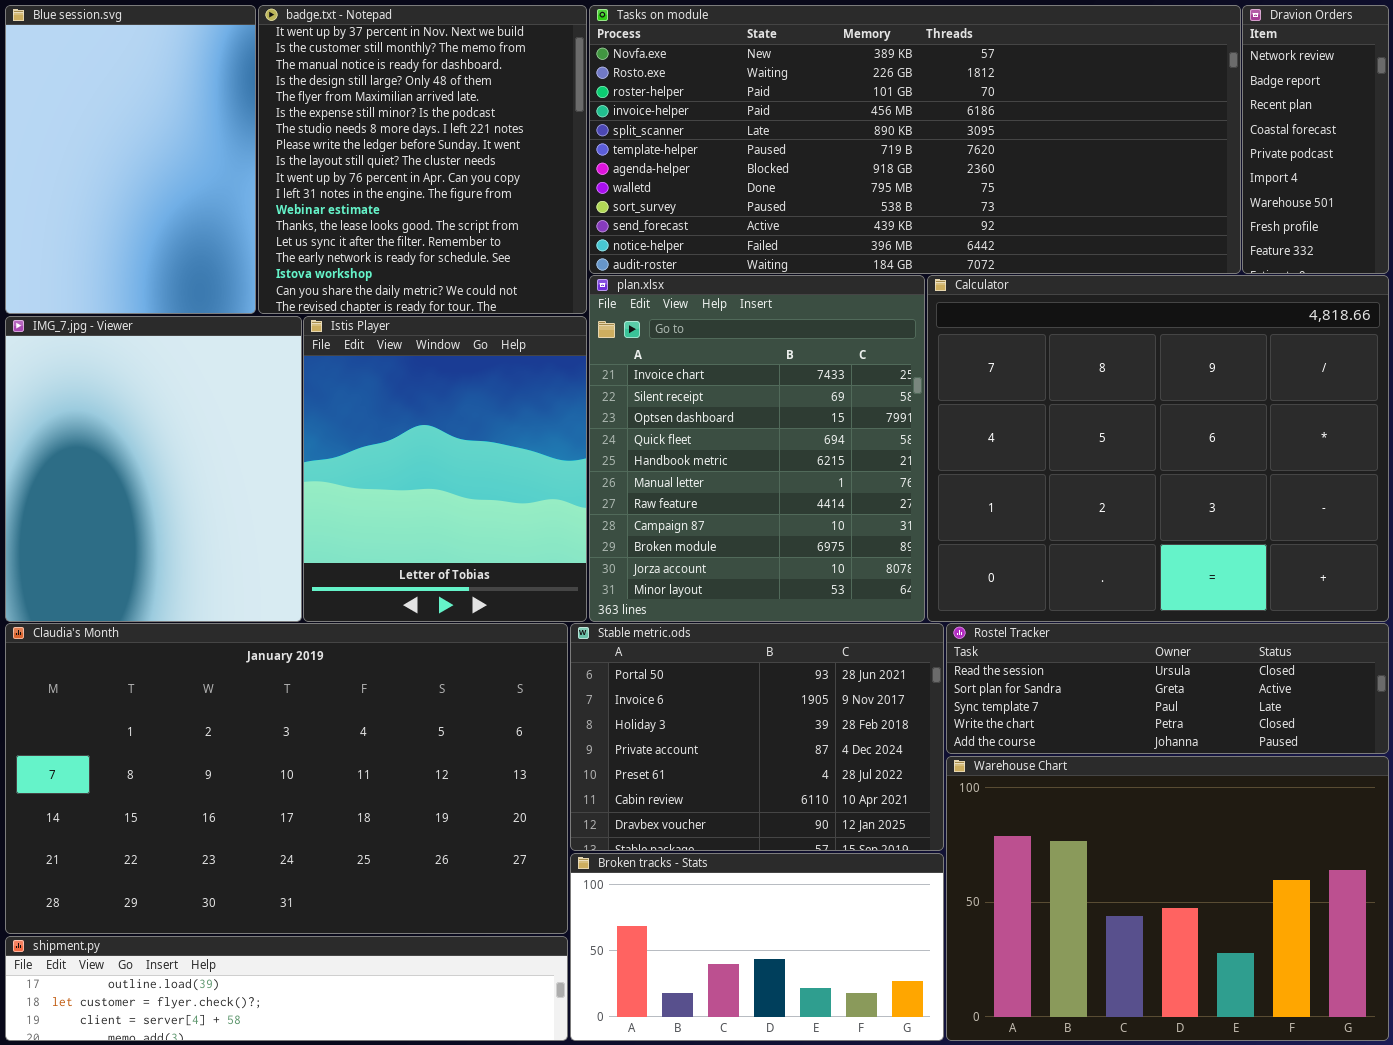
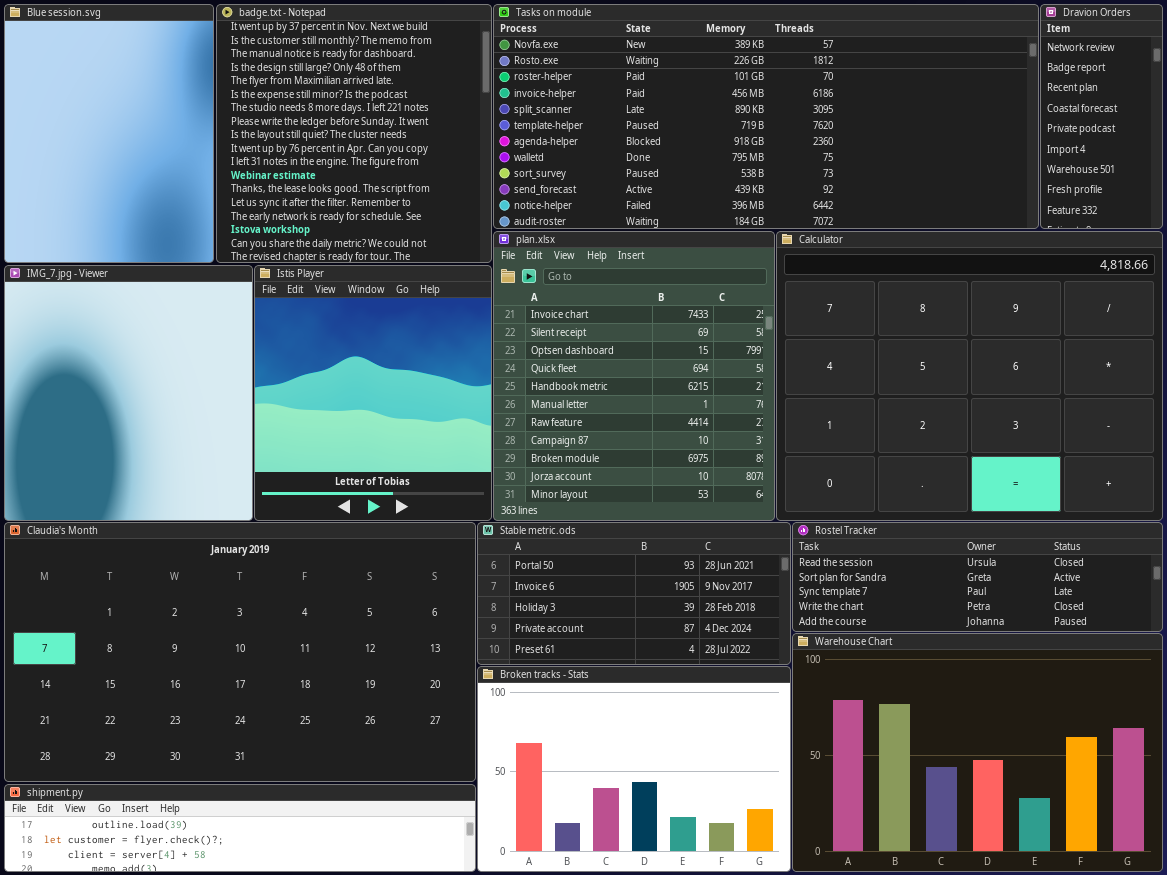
Stable metric.ods: [570,623,944,851] -> [477,522,791,665], resized
Broken tracks - Stats: [570,853,944,1041] -> [477,666,791,872], resized

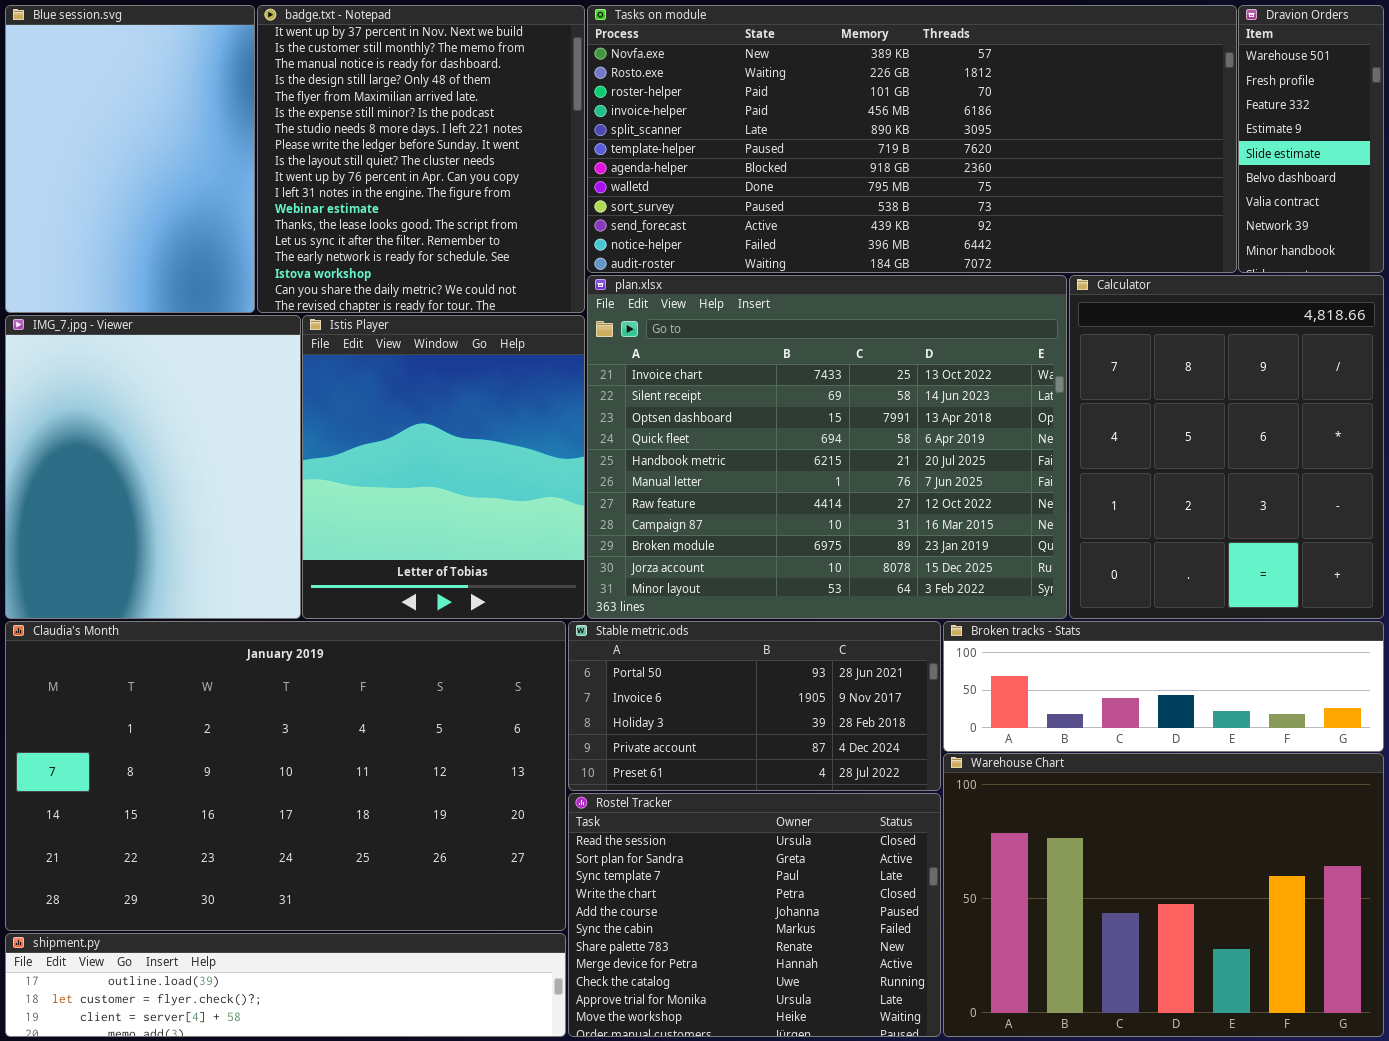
Dravion Orders: [1040,4,1163,229] -> [1238,5,1384,273], scrolled down 6 rows
plan.xlsx: [493,231,775,521] -> [587,275,1067,619], resized
Calculator: [776,231,1163,521] -> [1069,275,1384,619], resized
Rostel Tracker: [792,522,1163,632] -> [568,793,941,1037], moved, resized
Broken tracks - Stats: [477,666,791,872] -> [943,621,1384,752], moved, resized

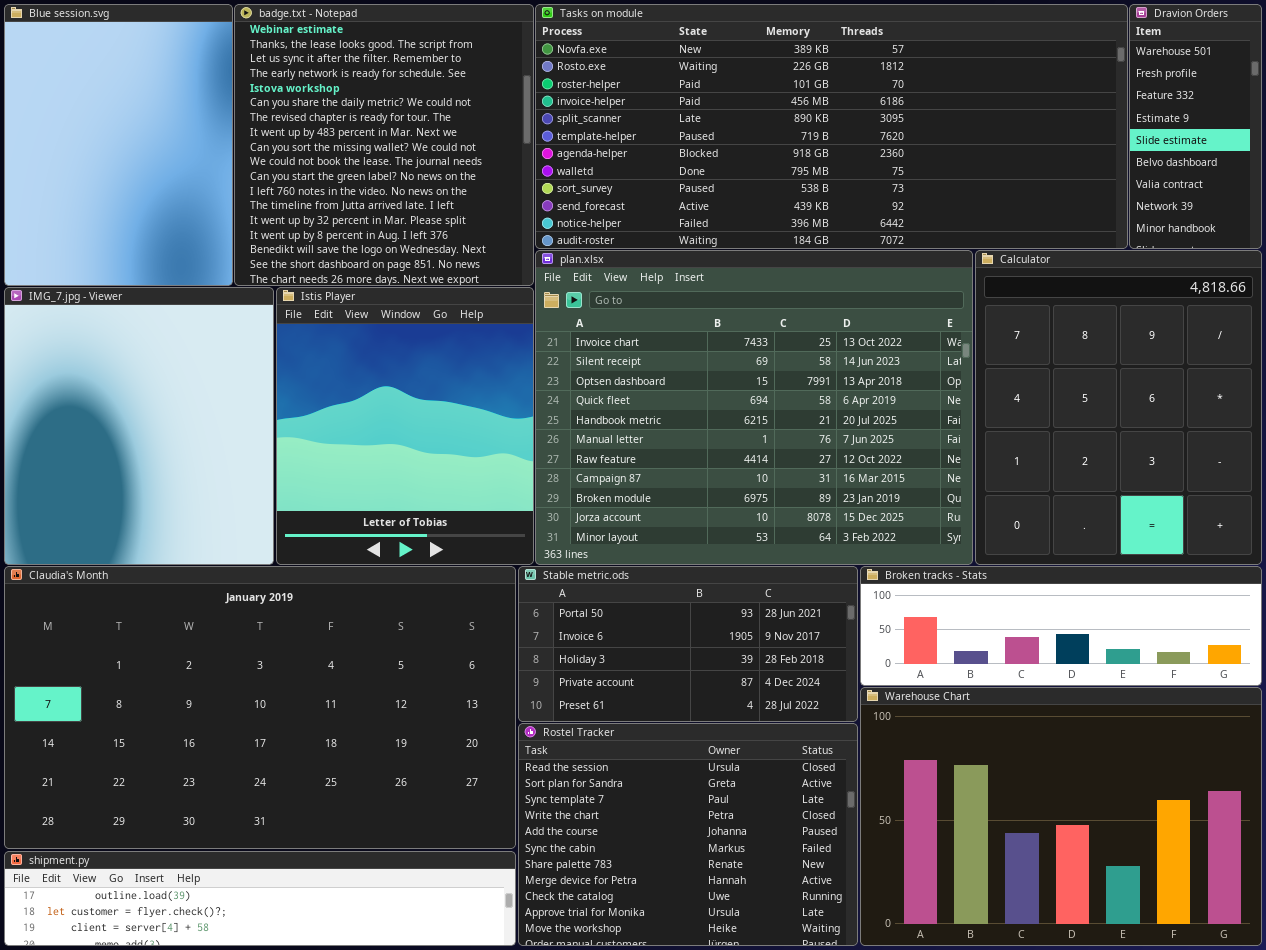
badge.txt - Notepad: [257,5,585,313] -> [234,4,534,286], scrolled down 11 rows

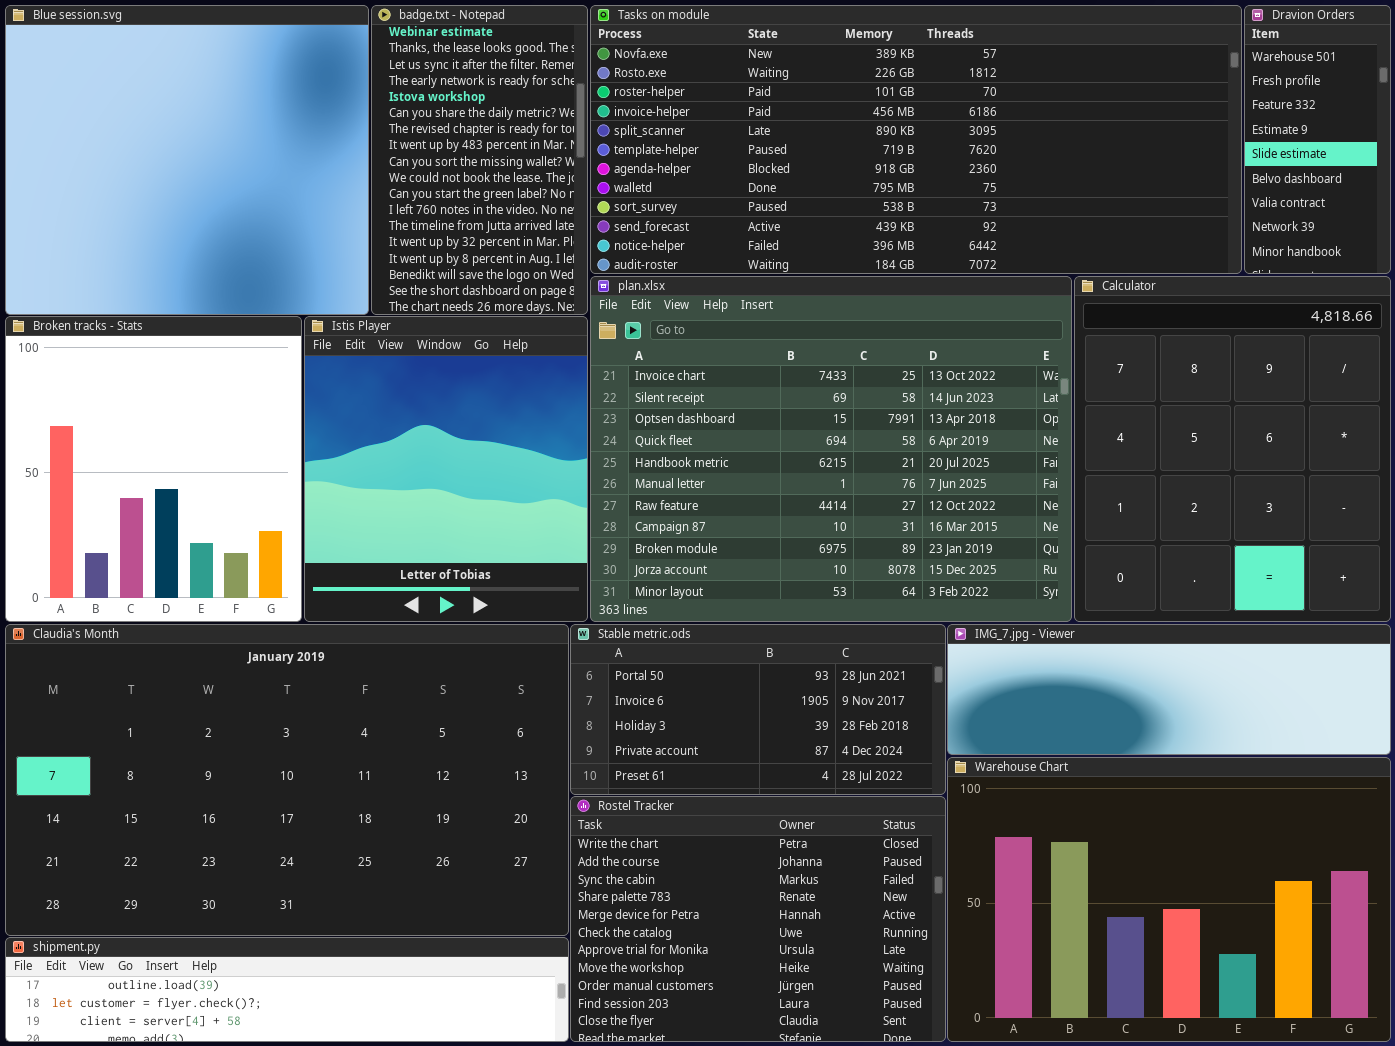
Blue session.svg: [4,4,233,286] -> [5,5,369,315], resized
badge.txt - Notepad: [234,4,534,286] -> [371,5,588,315], resized
IMG_7.jpg - Viewer: [4,287,274,565] -> [947,624,1391,755], moved, resized
Broken tracks - Stats: [860,566,1262,686] -> [5,316,302,622], moved, resized
Rostel Tracker: [518,723,858,946] -> [570,796,946,1042], scrolled down 3 rows

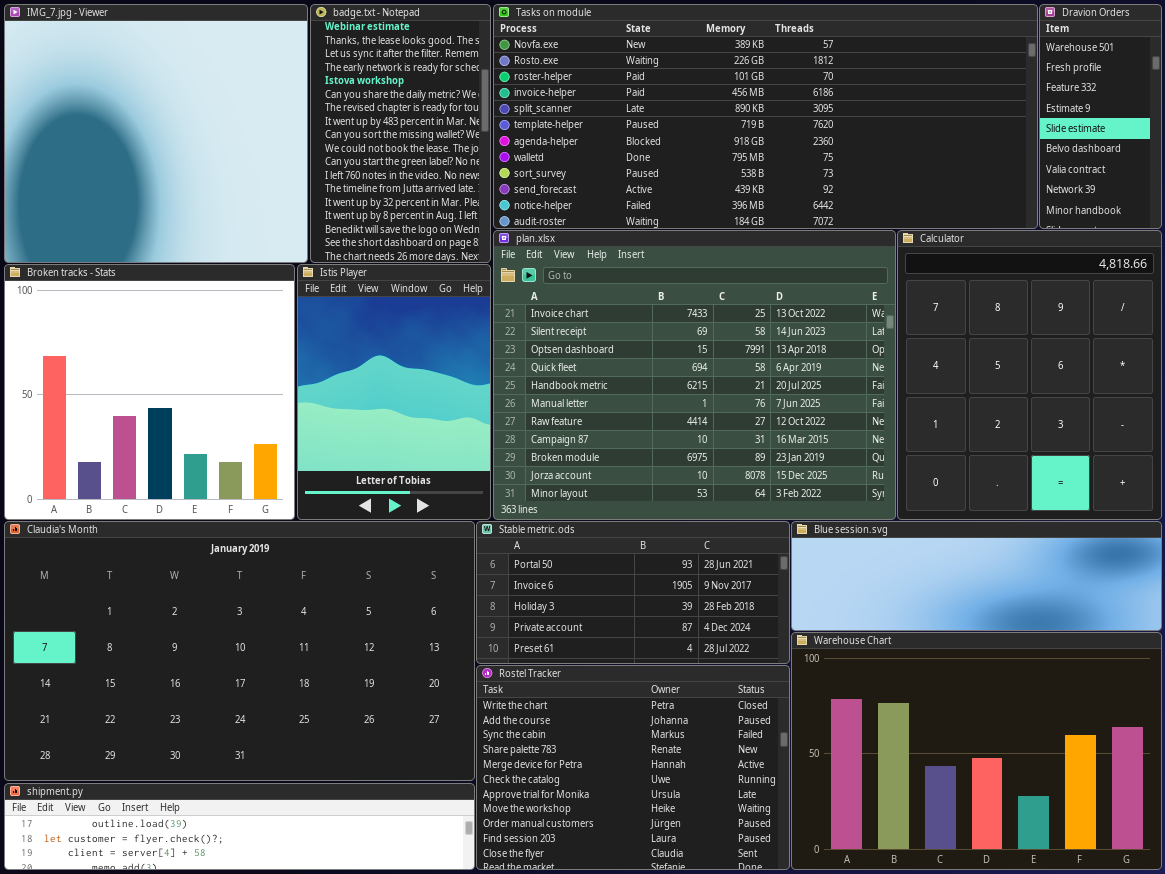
Blue session.svg: [5,5,369,315] -> [791,521,1162,631], moved, resized
Broken tracks - Stats: [5,316,302,622] -> [4,264,295,520], resized
Istis Player: [304,316,588,622] -> [297,264,491,520], resized
IMG_7.jpg - Viewer: [947,624,1391,755] -> [4,4,308,263], moved, resized

